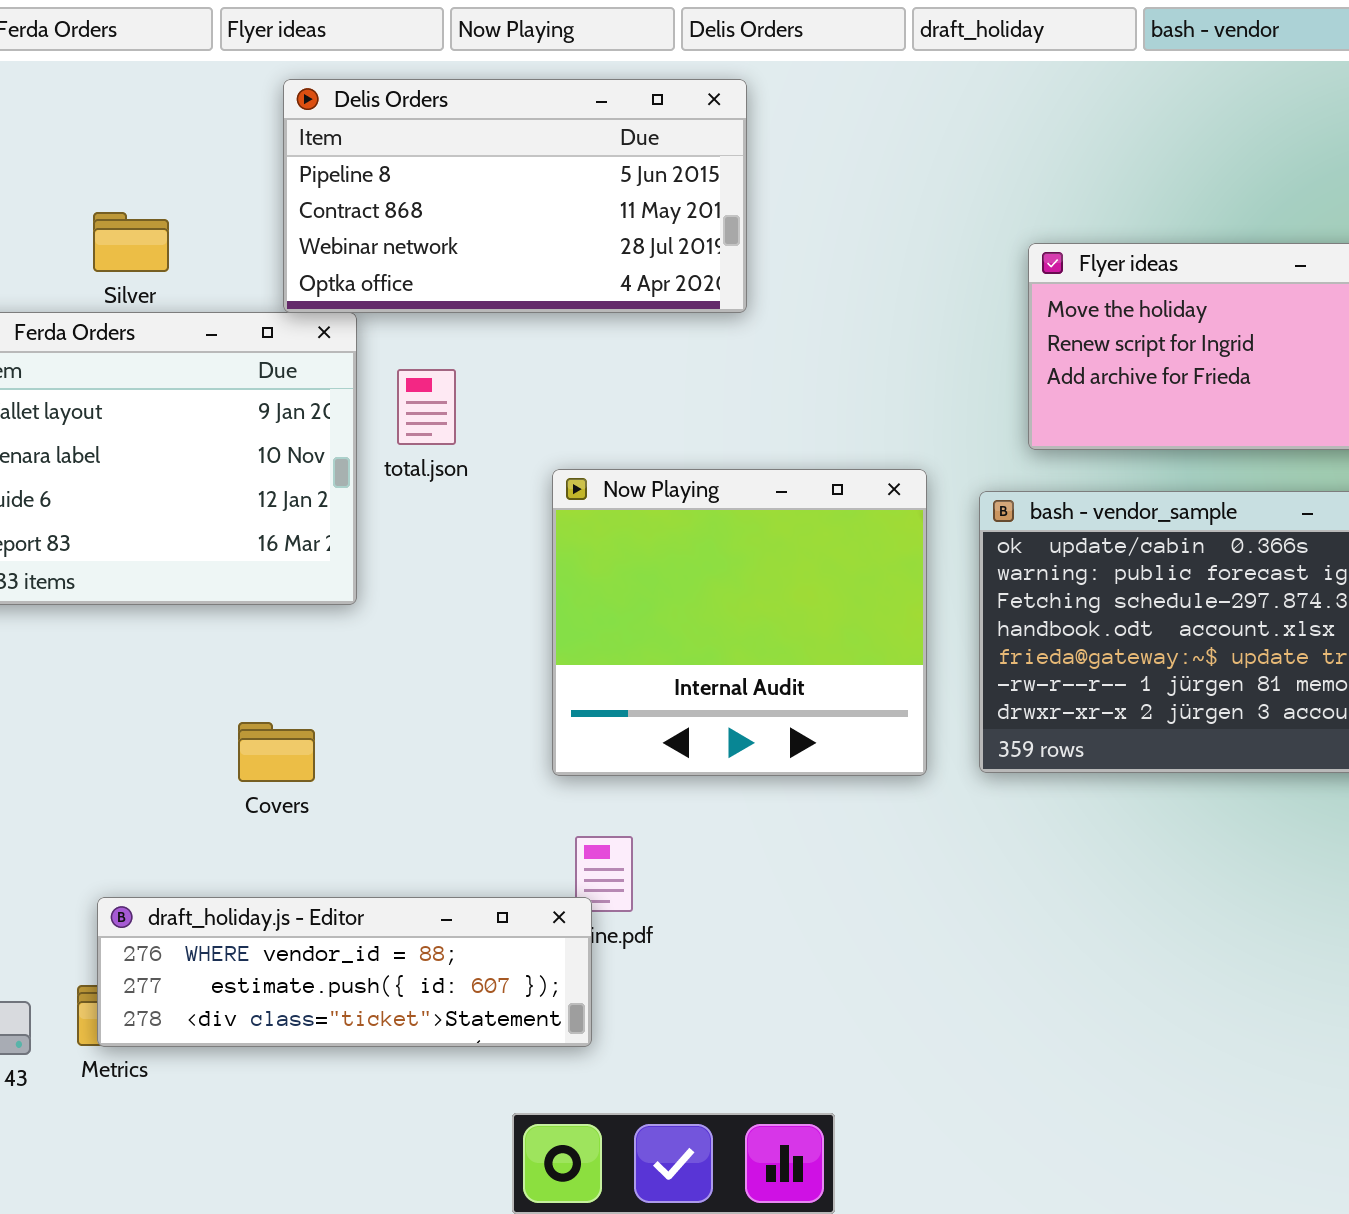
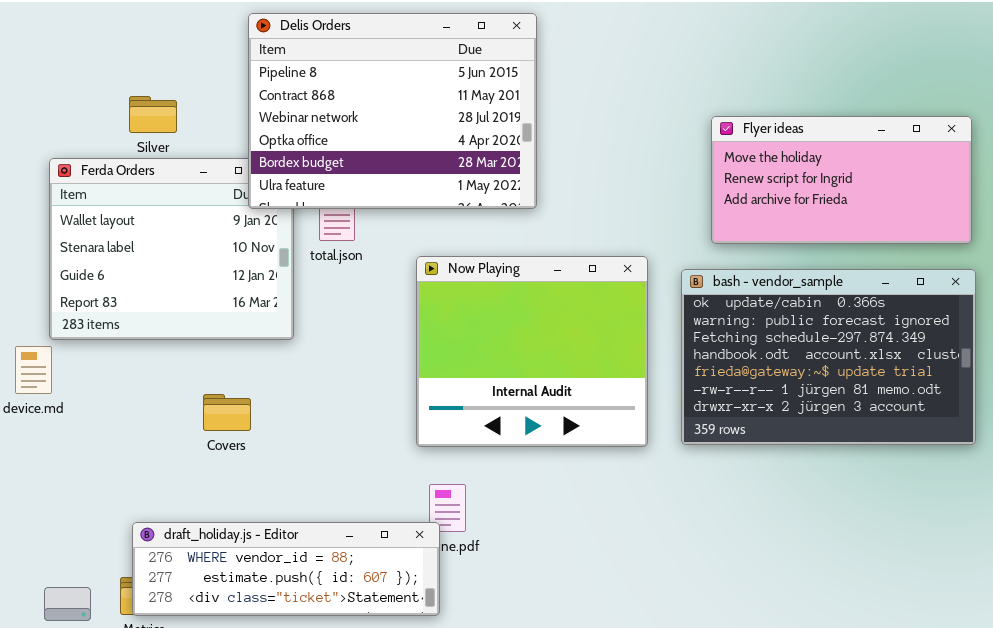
Delis Orders: [283,79,747,313] -> [248,13,537,209], resized
Covers: [238,722,315,782] -> [203,394,251,431], moved

